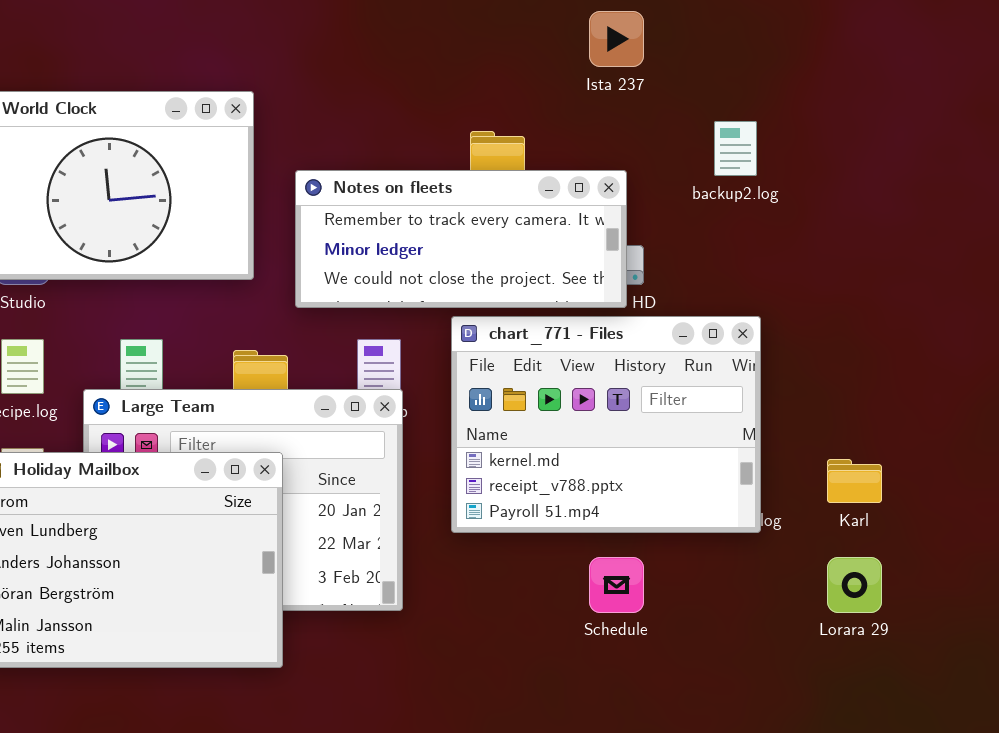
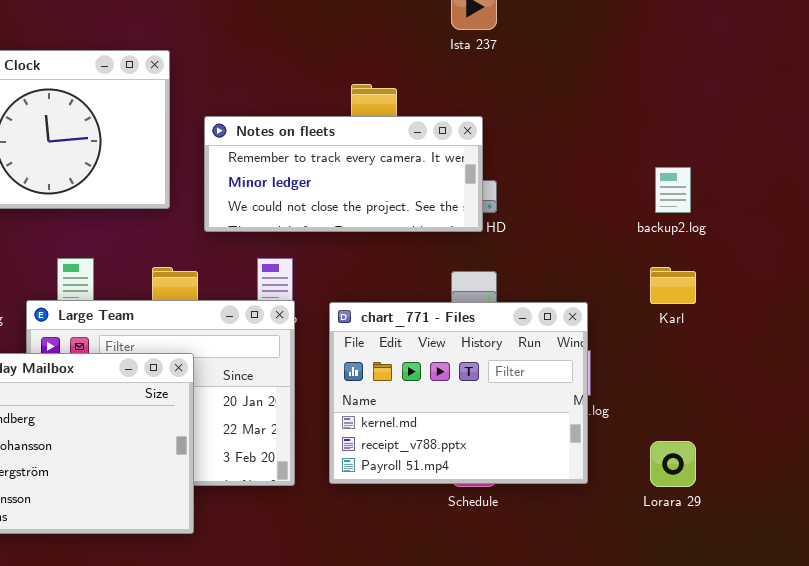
backup2.log: [714,121,757,176] -> [655,167,691,213], moved
chart_771 - Files: [451,316,761,533] -> [329,302,588,484], moved
Karl: [827,459,882,503] -> [650,267,696,304], moved

